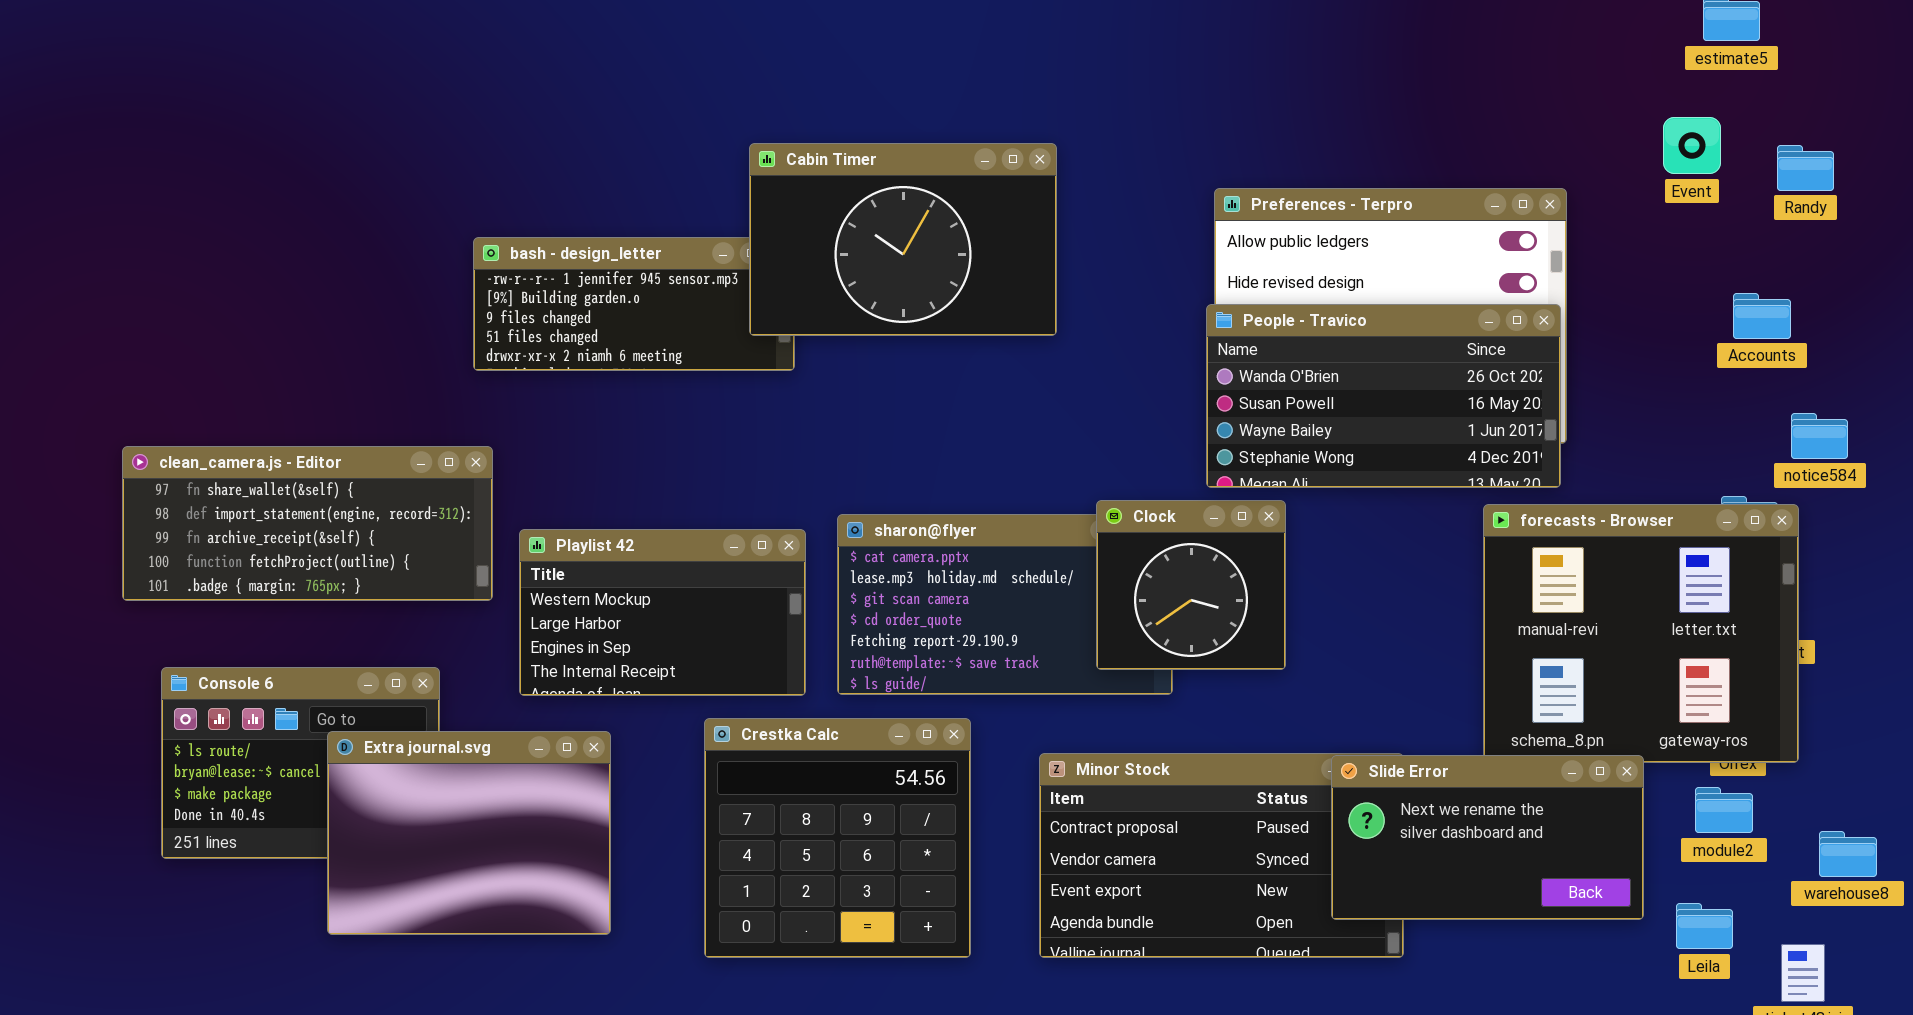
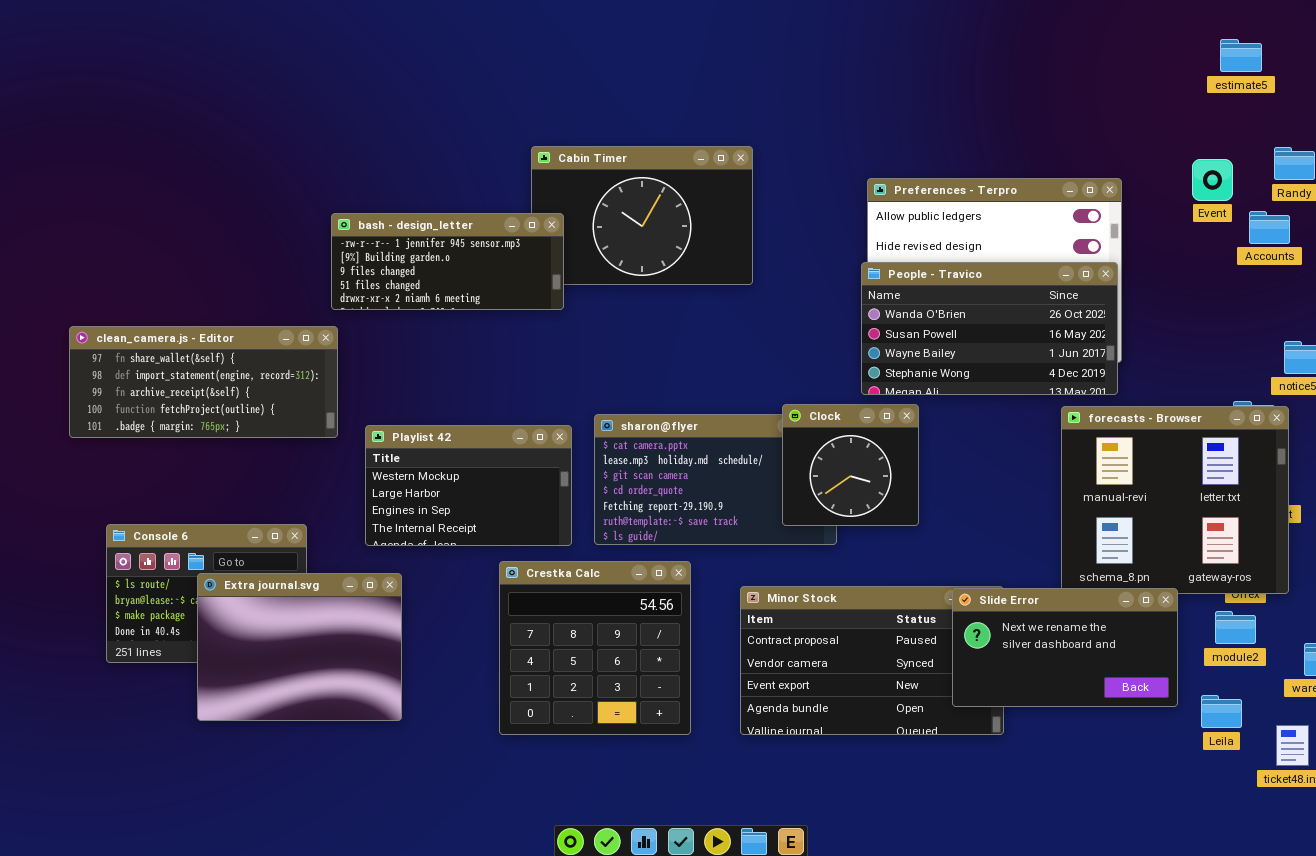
Event: [1663,117,1721,174] -> [1192,159,1233,201], moved
bash - design_letter: [473,237,795,371] -> [331,213,564,310], raised
Accounts: [1733,293,1791,339] -> [1249,211,1290,244], moved
clean_camera.js - Editor: [122,446,493,601] -> [69,326,338,438], moved
Extra journal.svg: [327,731,611,935] -> [197,573,402,721], moved

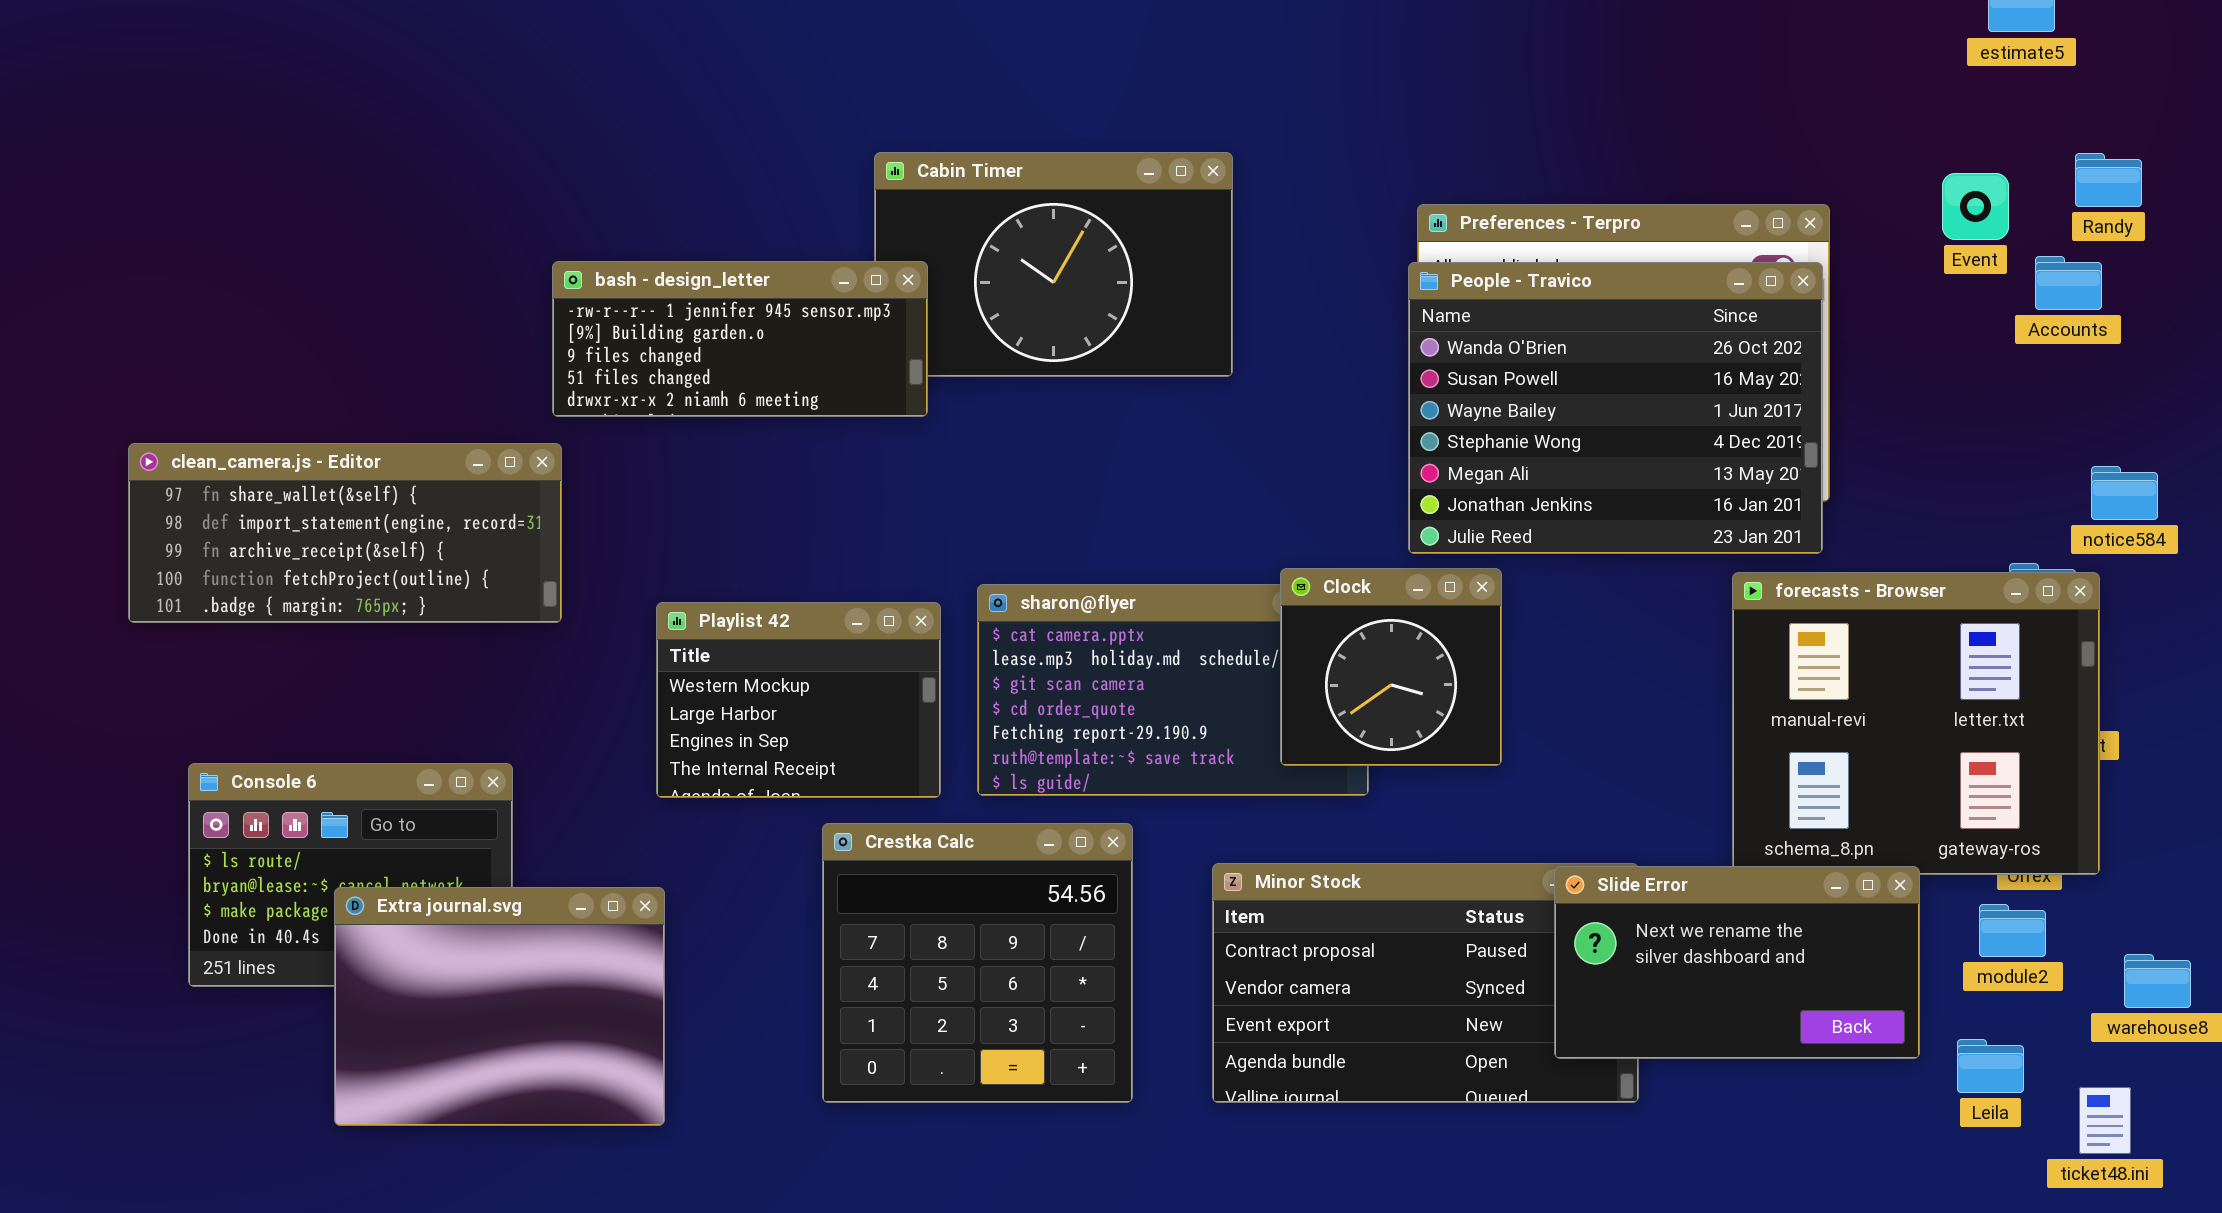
People - Travico: [861,262,1118,395] -> [1408,262,1823,554], resized
Playlist 42: [365,425,572,546] -> [656,602,941,798], resized
Extra journal.svg: [197,573,402,721] -> [334,887,665,1126], moved

